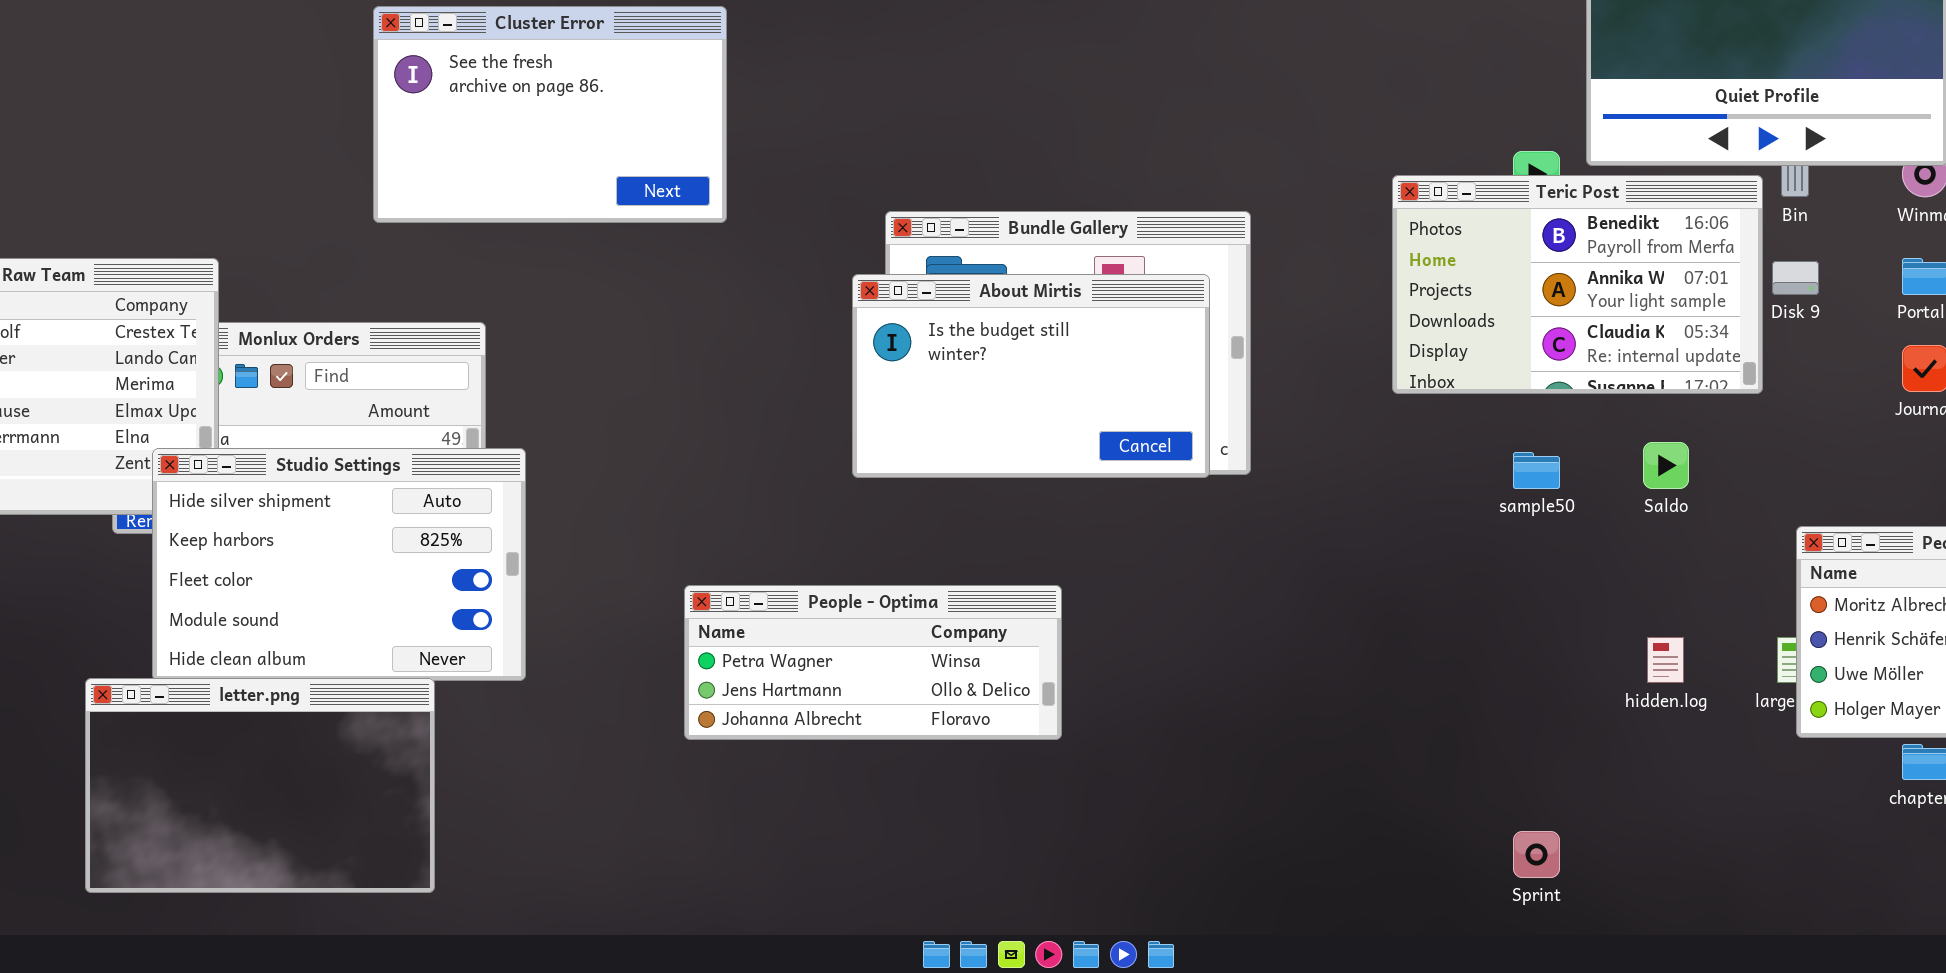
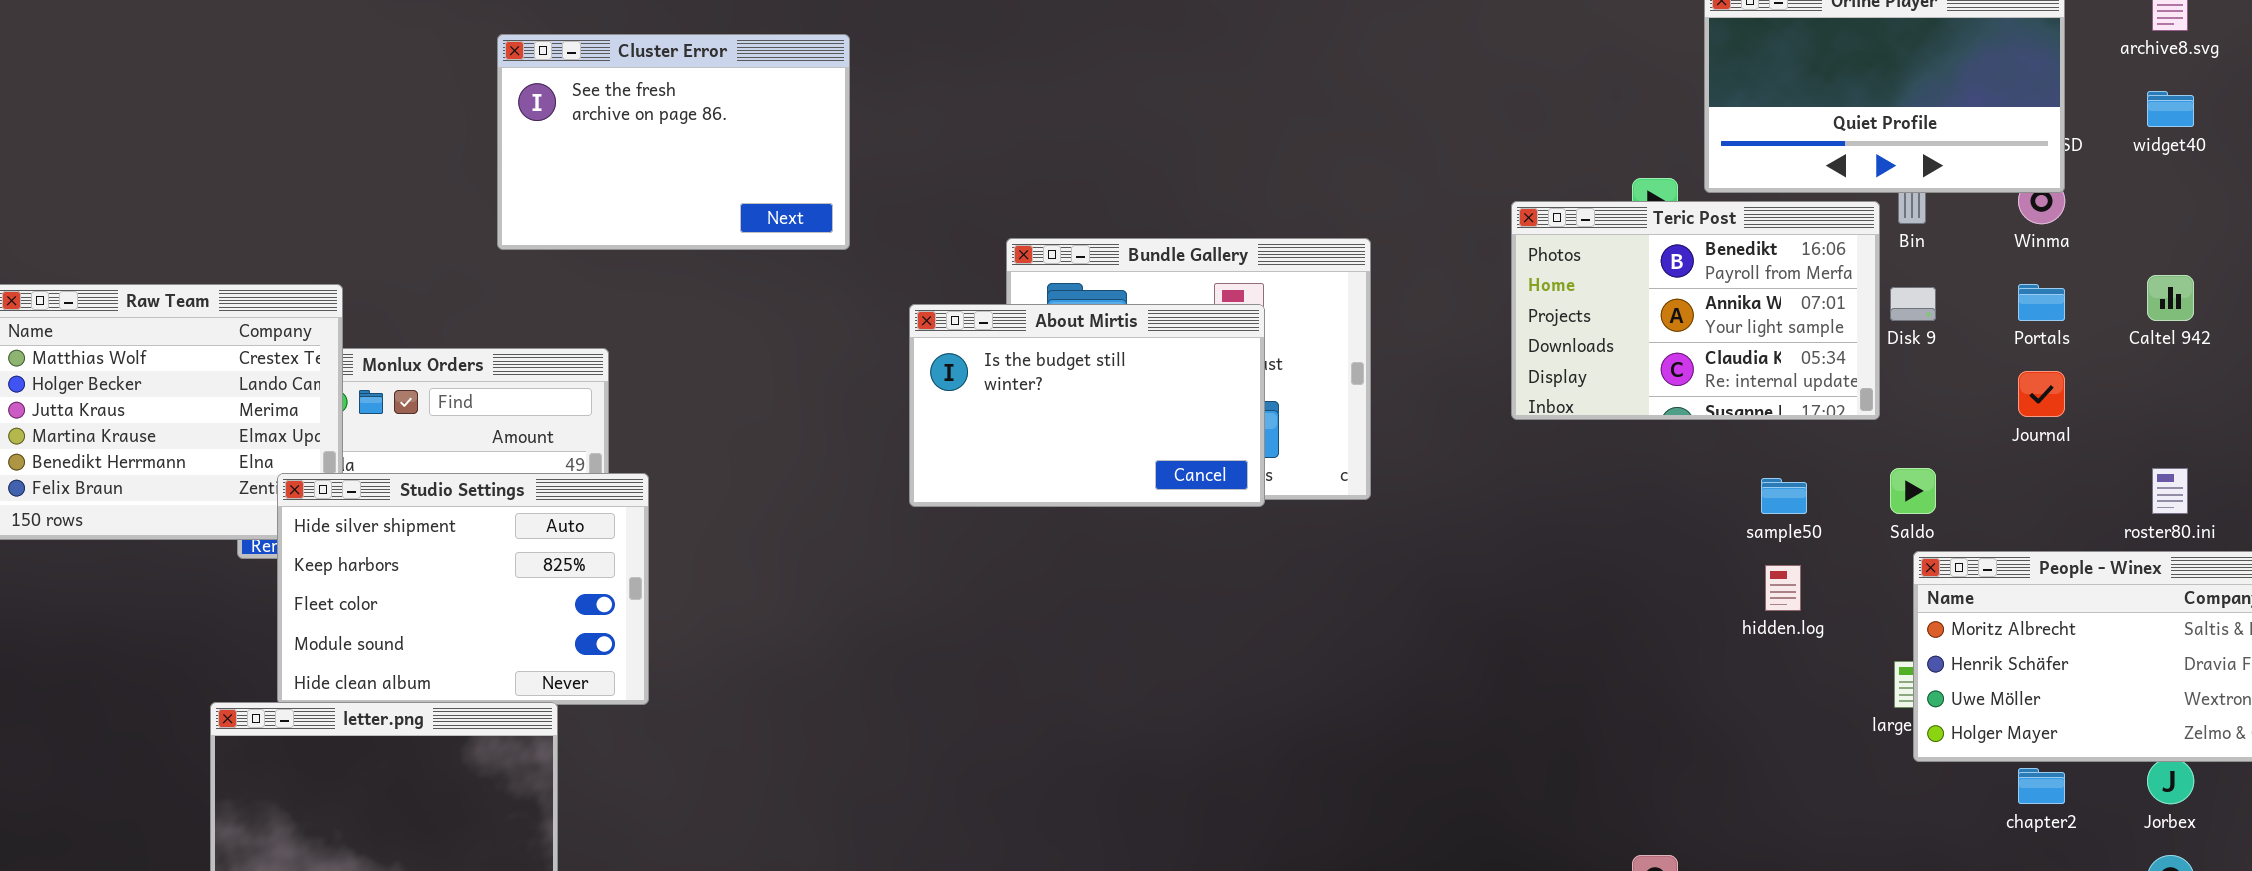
About Mirtis: [852,274,1210,478] -> [909,304,1265,507], moved
Saldo: [1643,442,1689,489] -> [1890,468,1936,514], moved
sample50: [1513,452,1560,489] -> [1761,478,1807,514], moved
People - Optima: [684,585,1062,740] -> none, closed
hidden.log: [1647,637,1684,683] -> [1765,565,1801,611], moved

